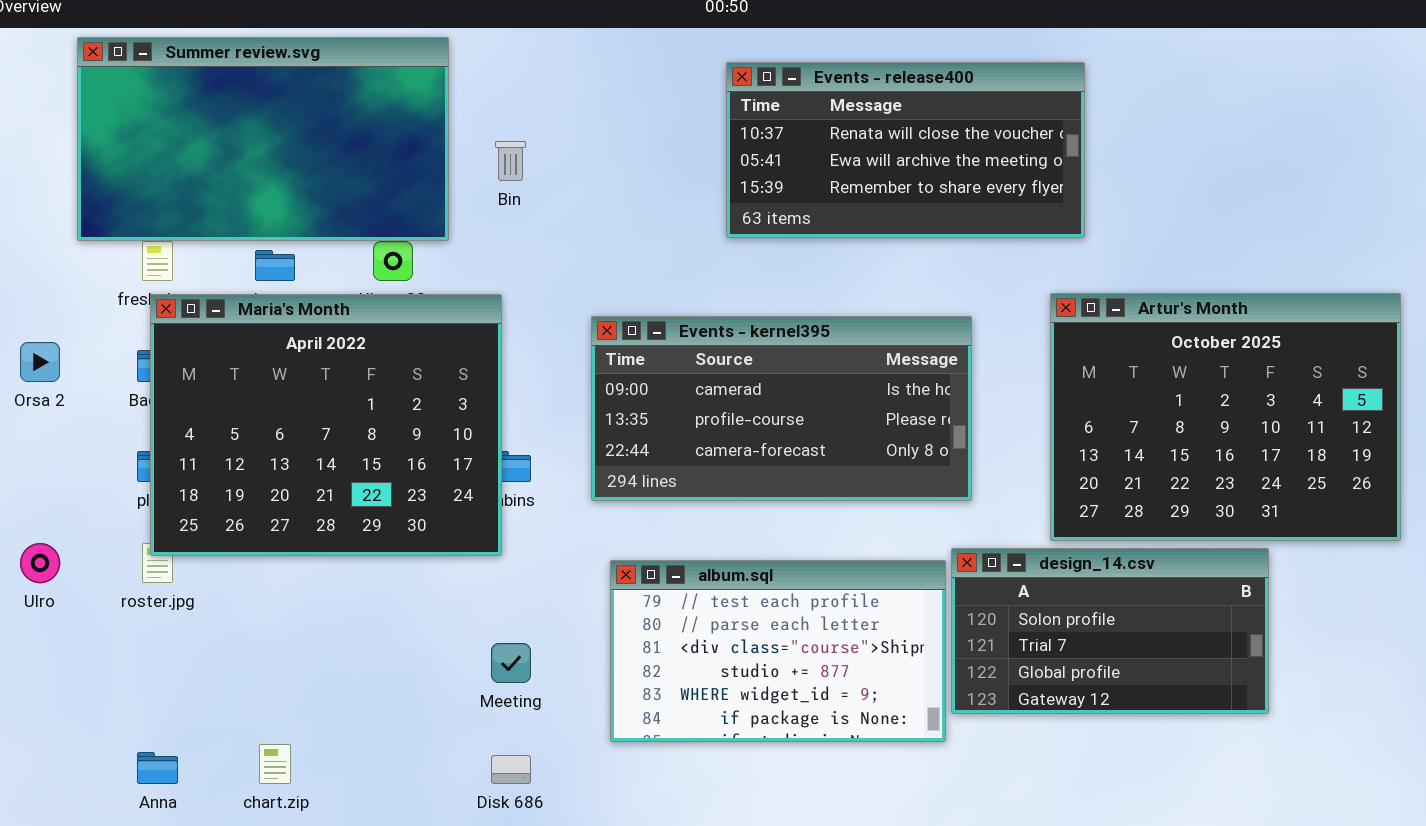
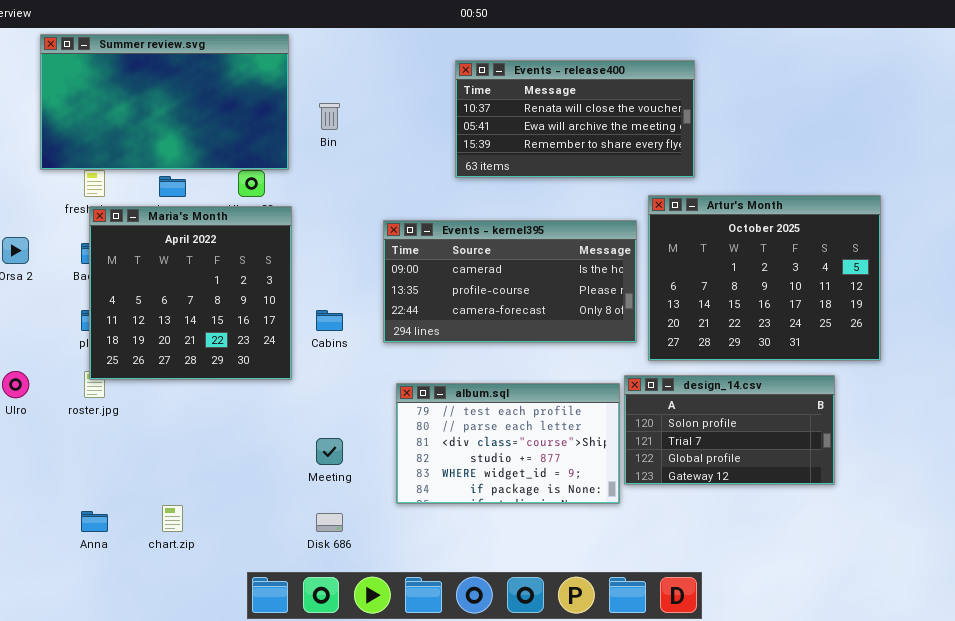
Events - release400: [726,62,1085,238] -> [455,60,695,178], moved
Artur's Month: [1050,293,1401,541] -> [648,195,881,361], moved
Maria's Month: [150,294,502,556] -> [89,206,292,380], resized

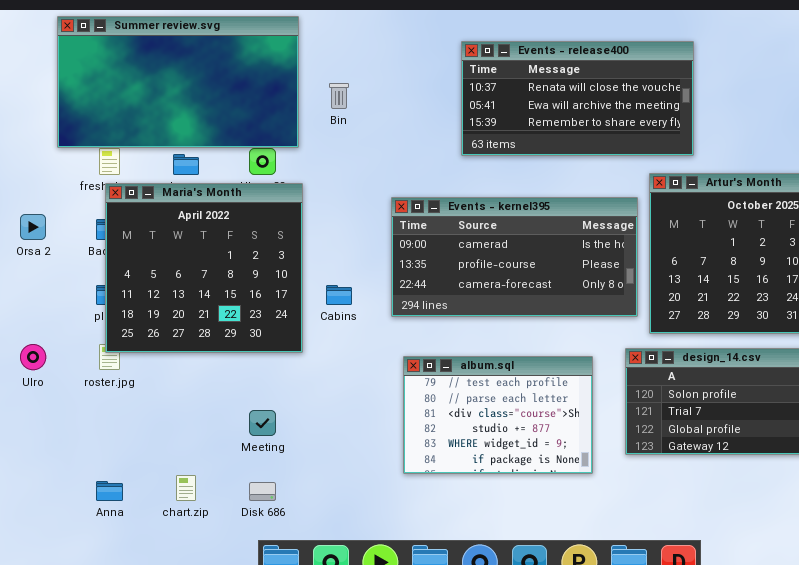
album.sql: [396,383,620,504] -> [403,356,593,474], resized
Meeting: [316,438,343,465] -> [249,410,276,436], moved
Disk 686: [316,513,343,532] -> [249,482,276,501], moved

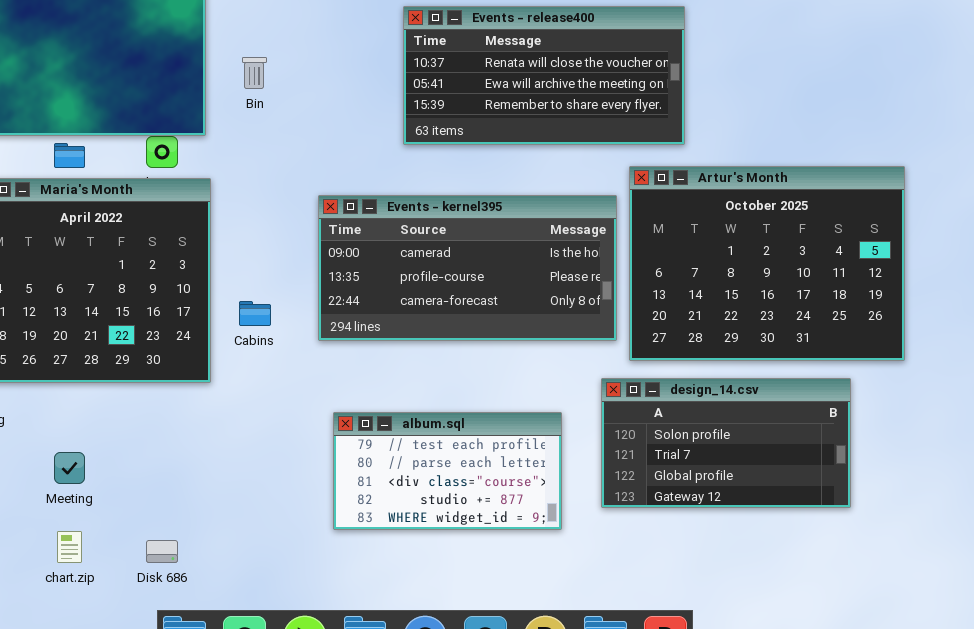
album.sql: [403,356,593,474] -> [333,412,562,530], resized
Meeting: [249,410,276,436] -> [54,452,85,484], moved

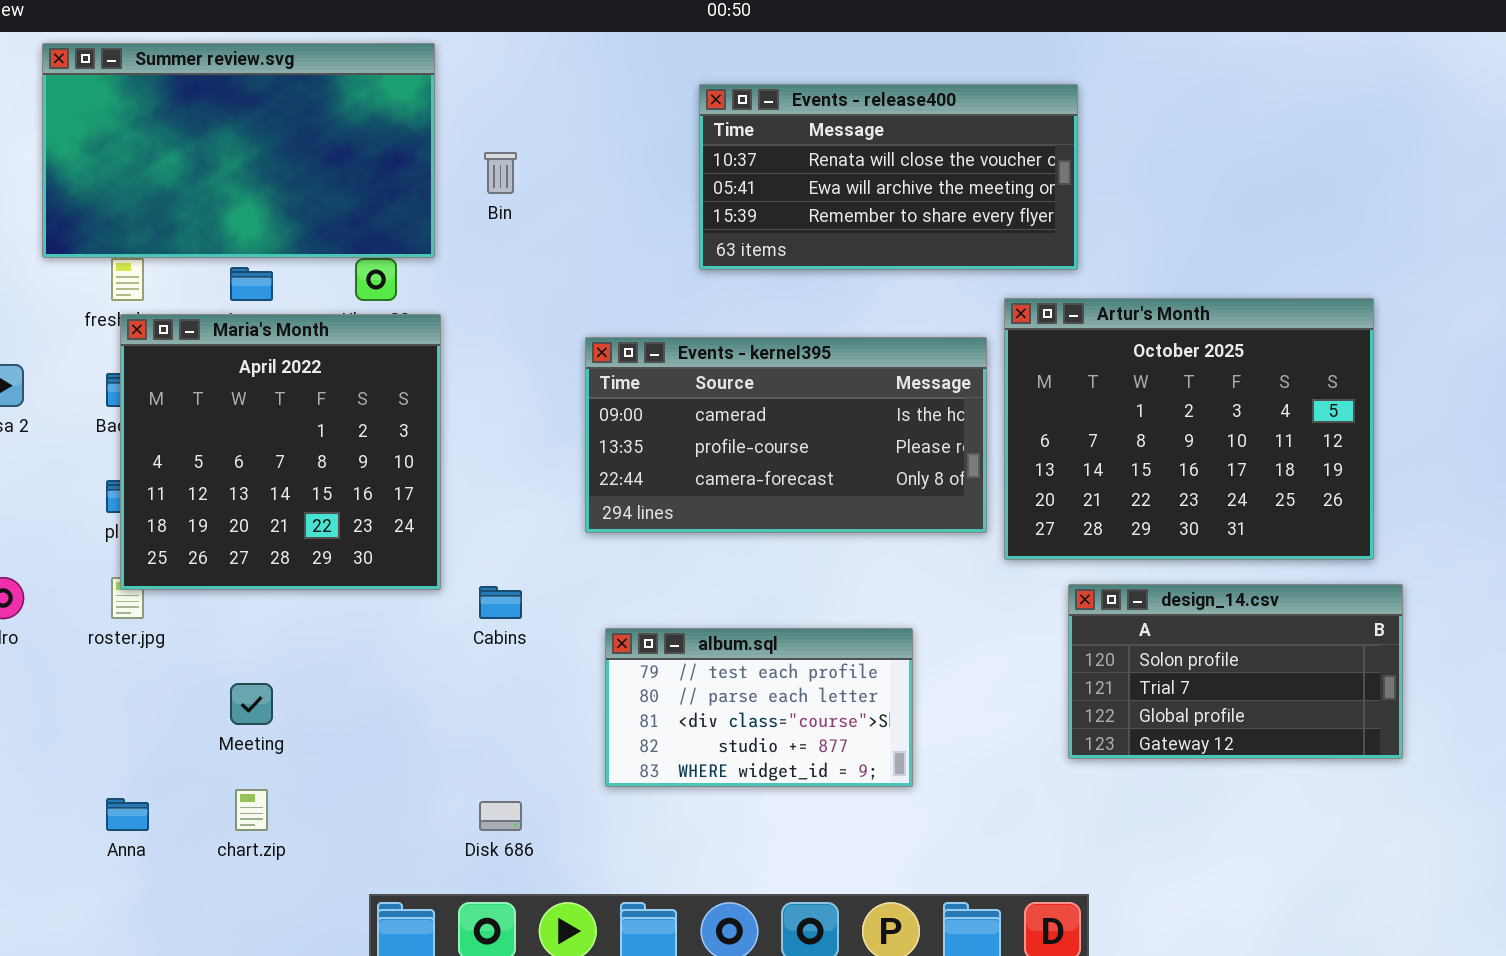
Cabins: [239,301,271,326] -> [479,586,522,619], moved
design_14.csv: [601,378,851,508] -> [1068,584,1403,759], moved
Disk 686: [146,540,178,563] -> [479,801,522,831], moved

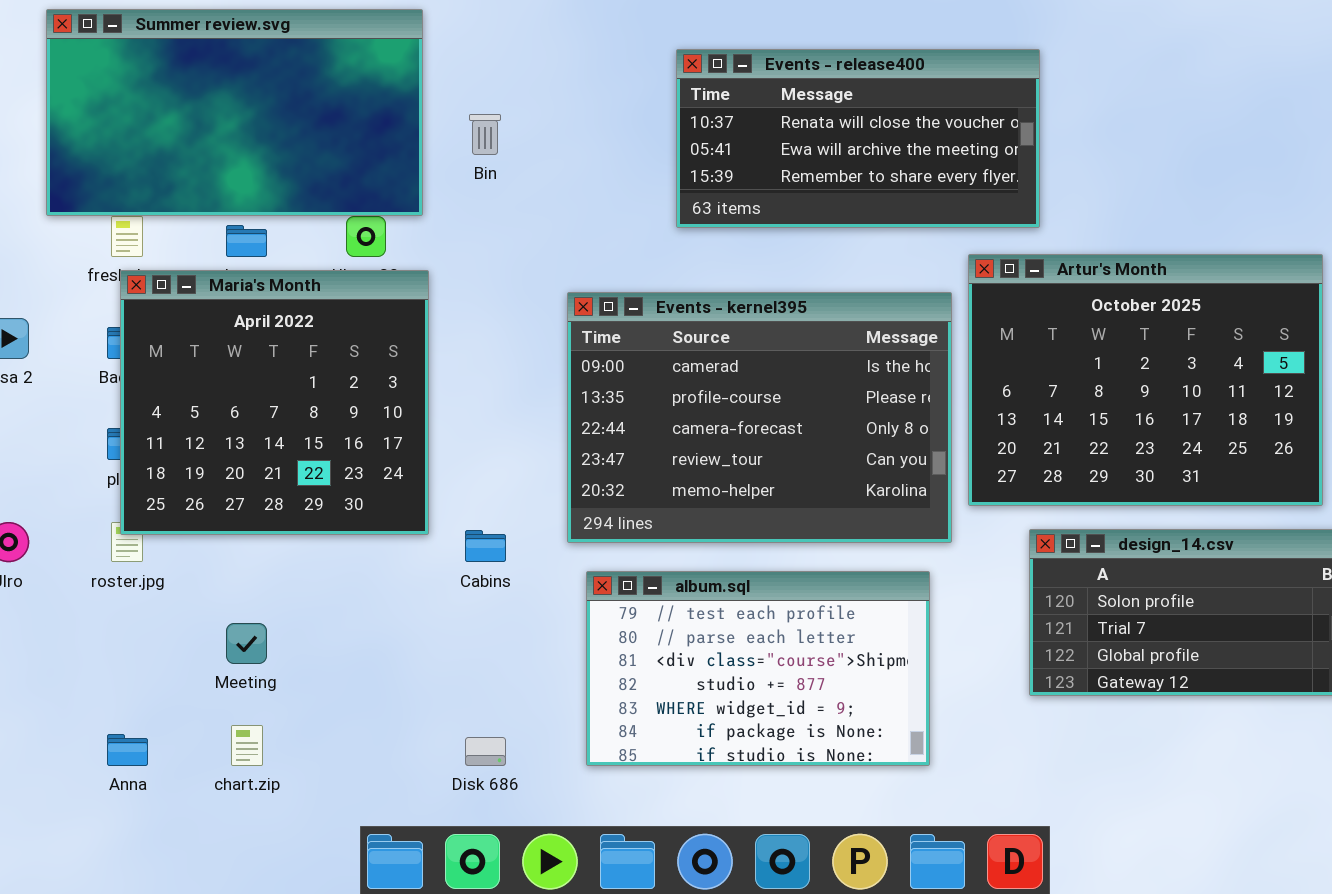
Events - kernel395: [585,337,987,533] -> [567,292,952,543], resized
album.sql: [605,628,913,787] -> [586,571,930,766], resized

